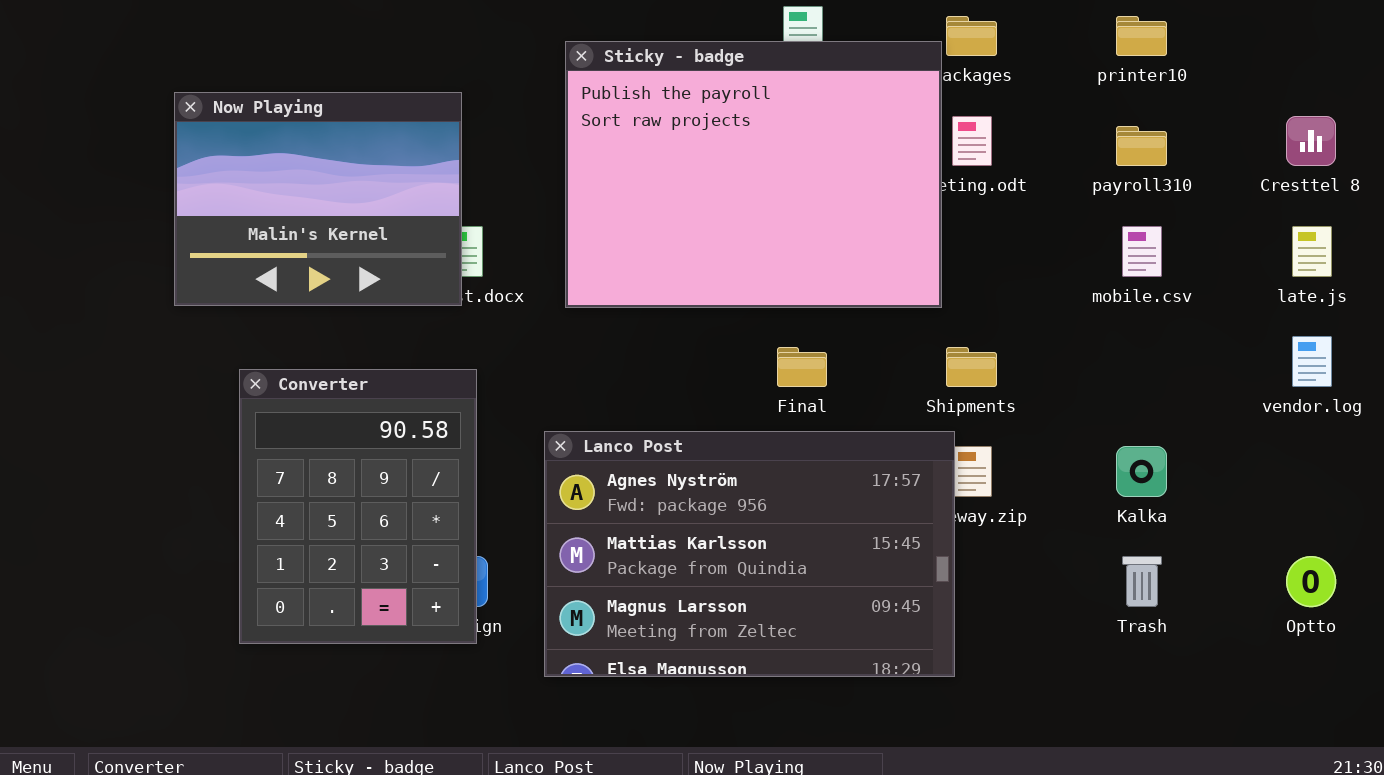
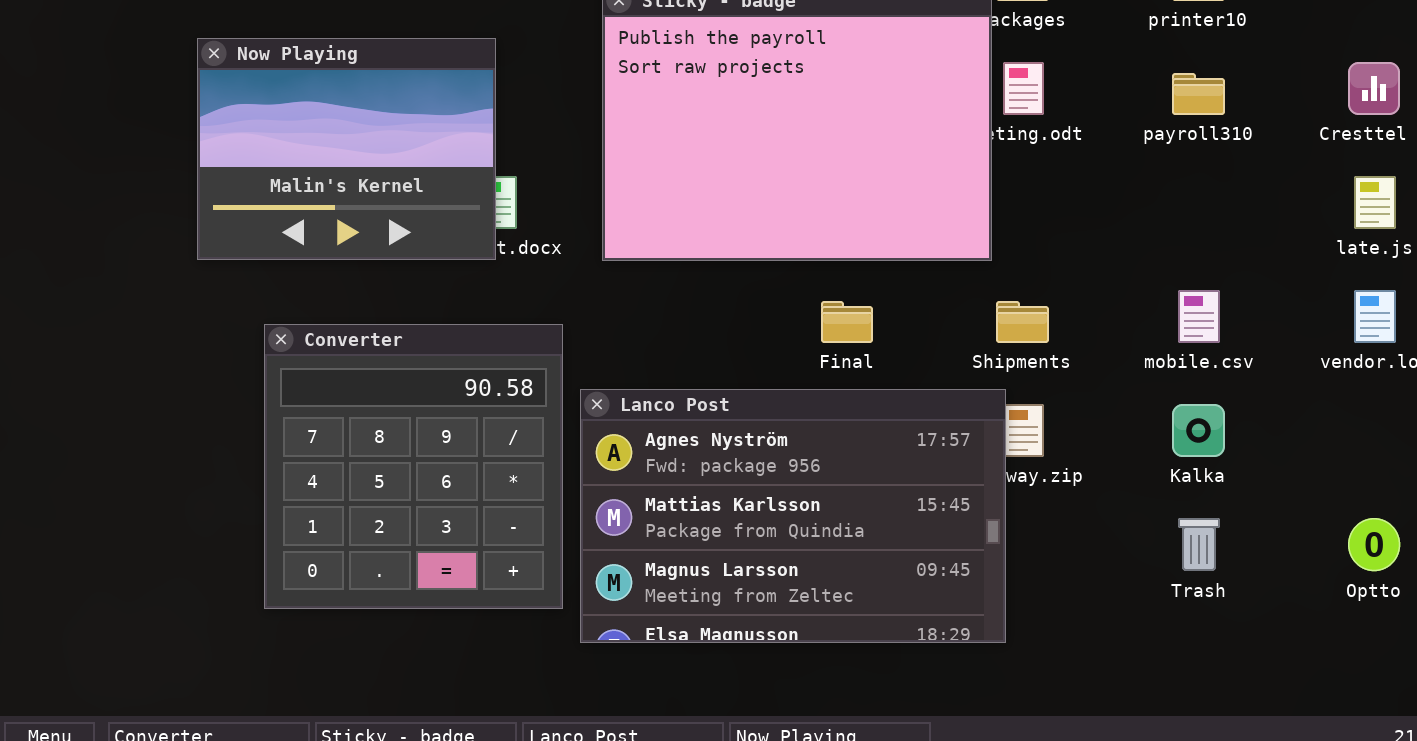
mobile.csv: [1122,226,1162,277] -> [1178,290,1220,343], moved
Converter: [239,369,477,644] -> [264,324,563,609], resized

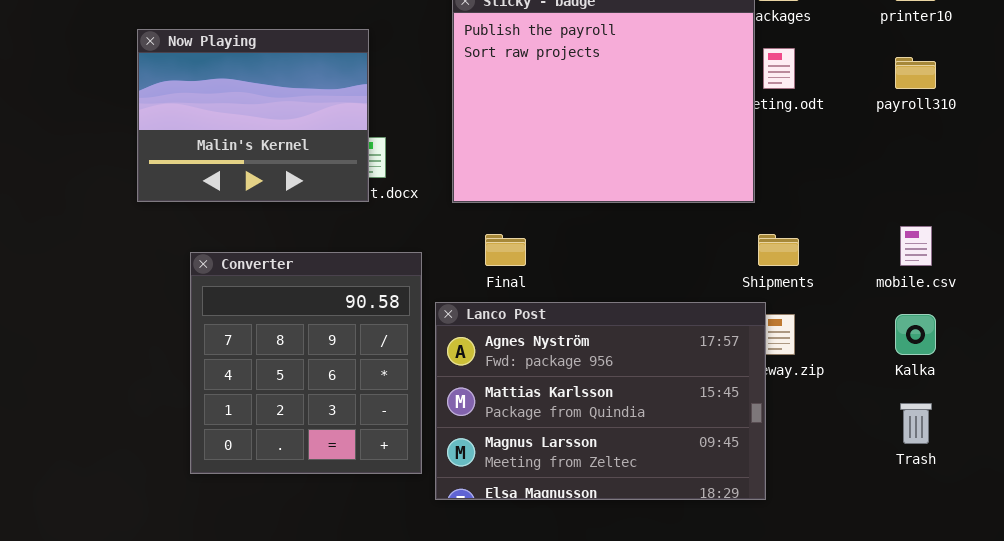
Final: [821,301,873,343] -> [485,234,526,266], moved

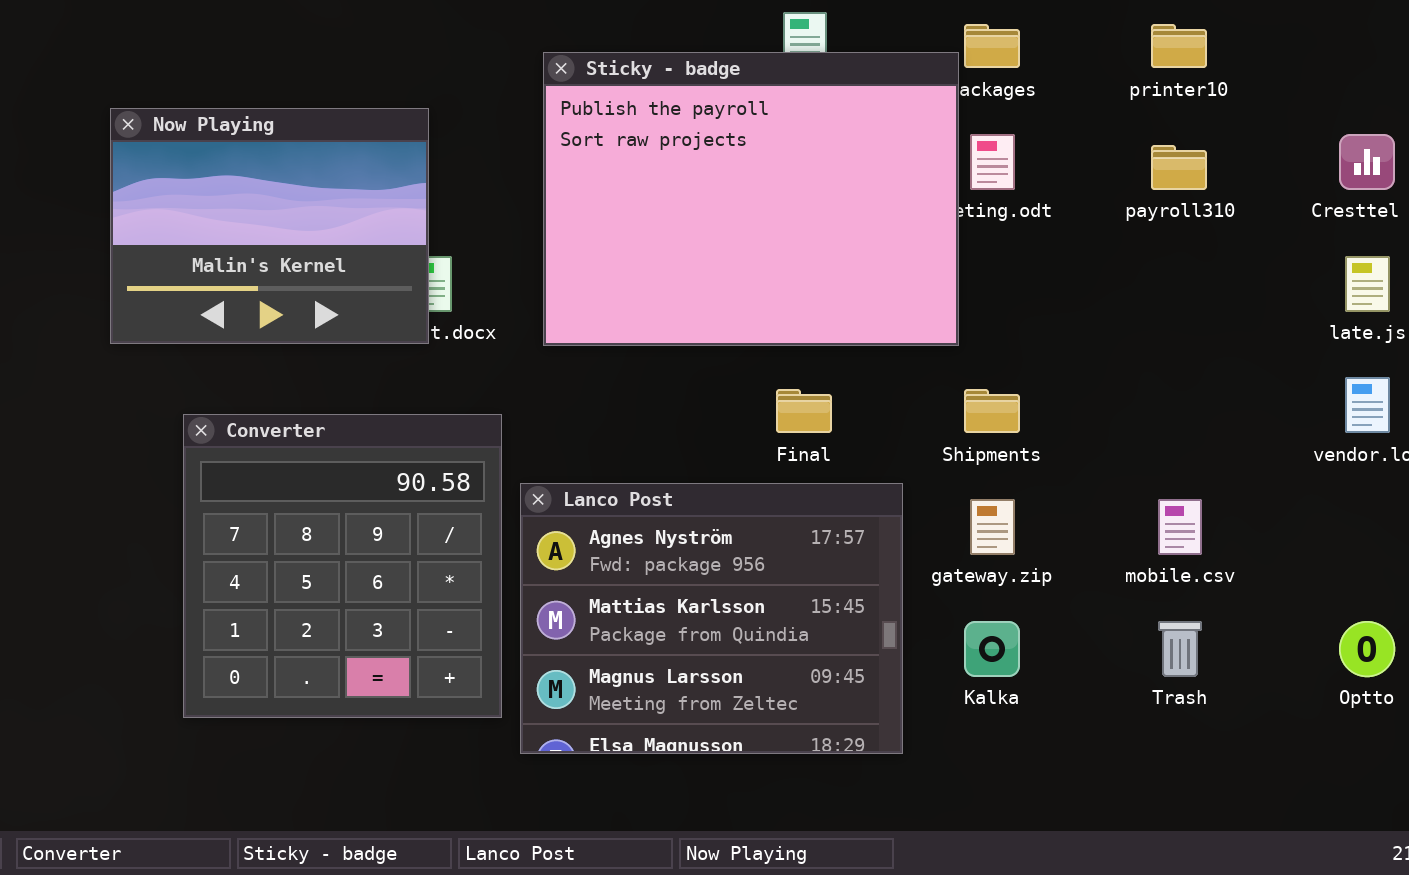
mobile.csv: [900,226,932,266] -> [1158,499,1202,555], moved
Final: [485,234,526,266] -> [776,389,832,433], moved
Lanco Post: [435,302,766,500] -> [520,483,903,754], resized
Kalka: [895,314,936,355] -> [964,621,1020,677], moved

